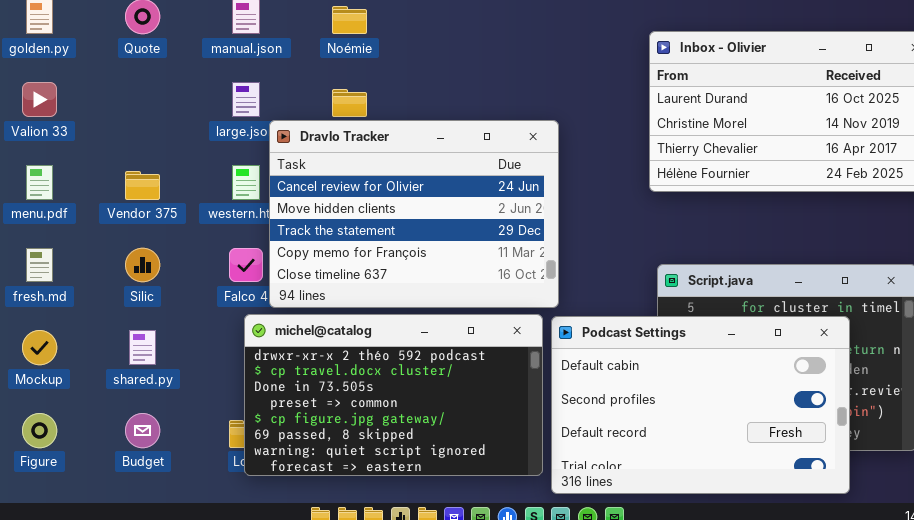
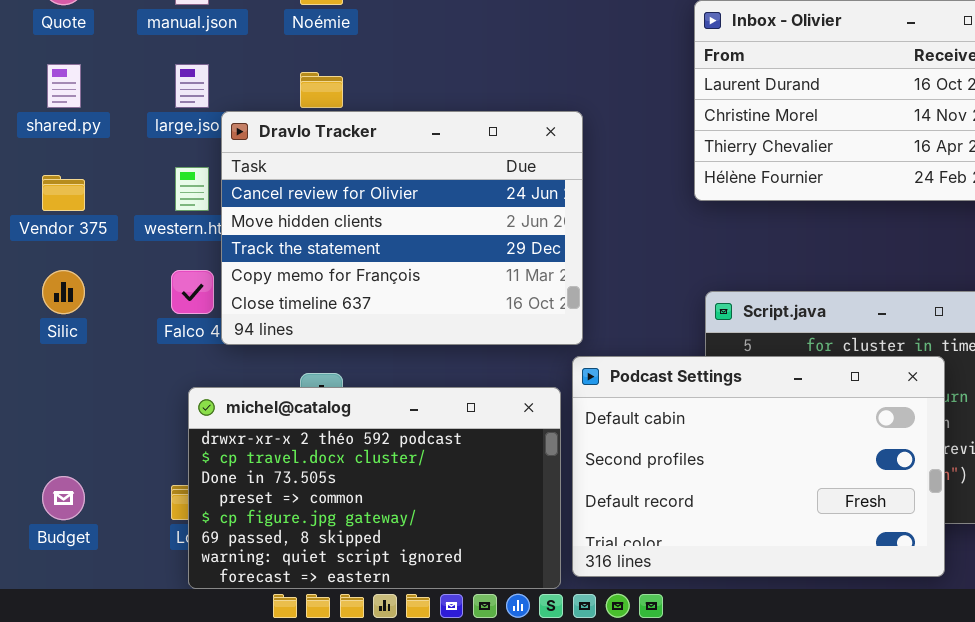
michel@catalog: [244,314,543,476] -> [188,387,561,589], moved
shared.py: [129,330,156,365] -> [47,64,81,108], moved

